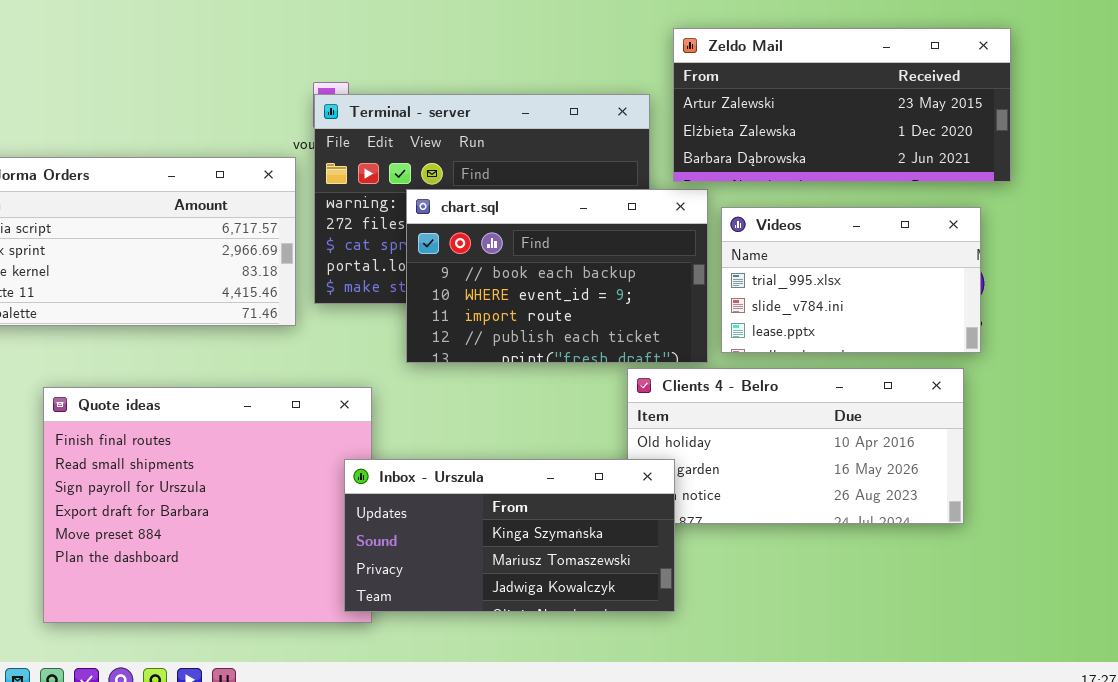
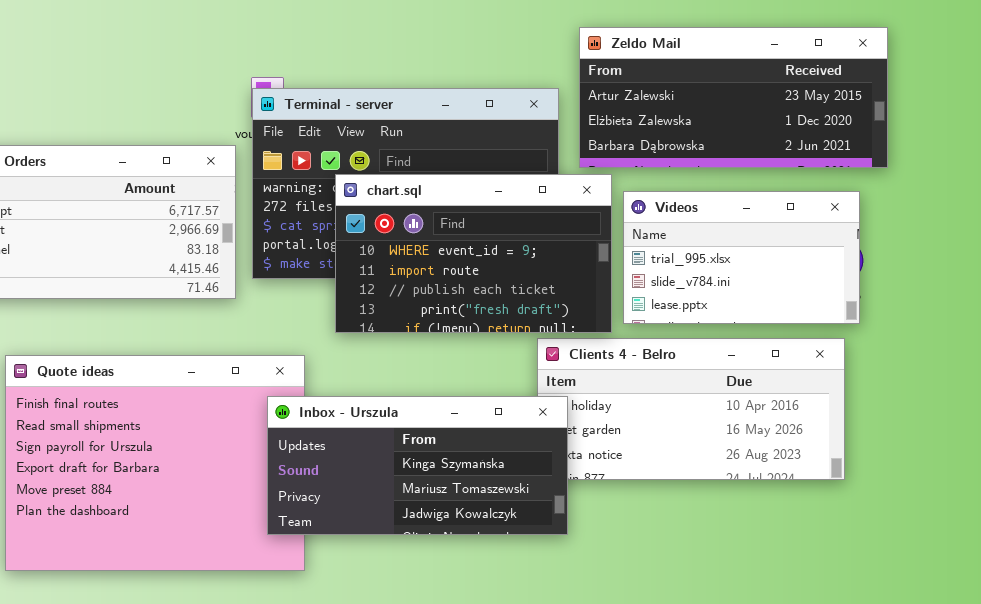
chart.sql: [406,189,708,363] -> [335,174,612,333], scrolled down 1 row
Inbox - Urszula: [344,459,675,612] -> [267,396,568,535], moved

